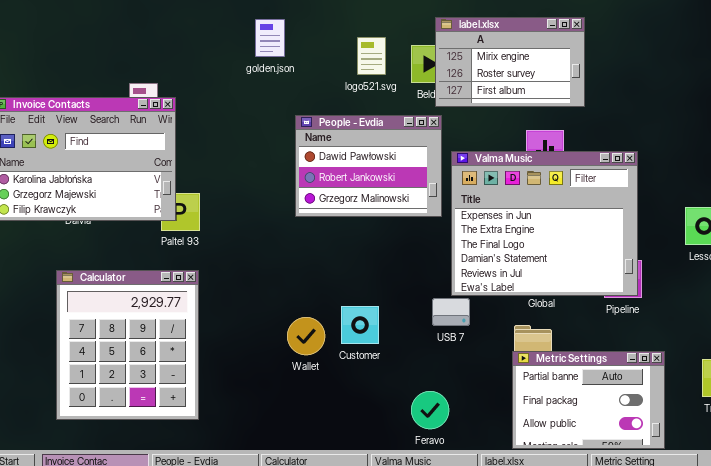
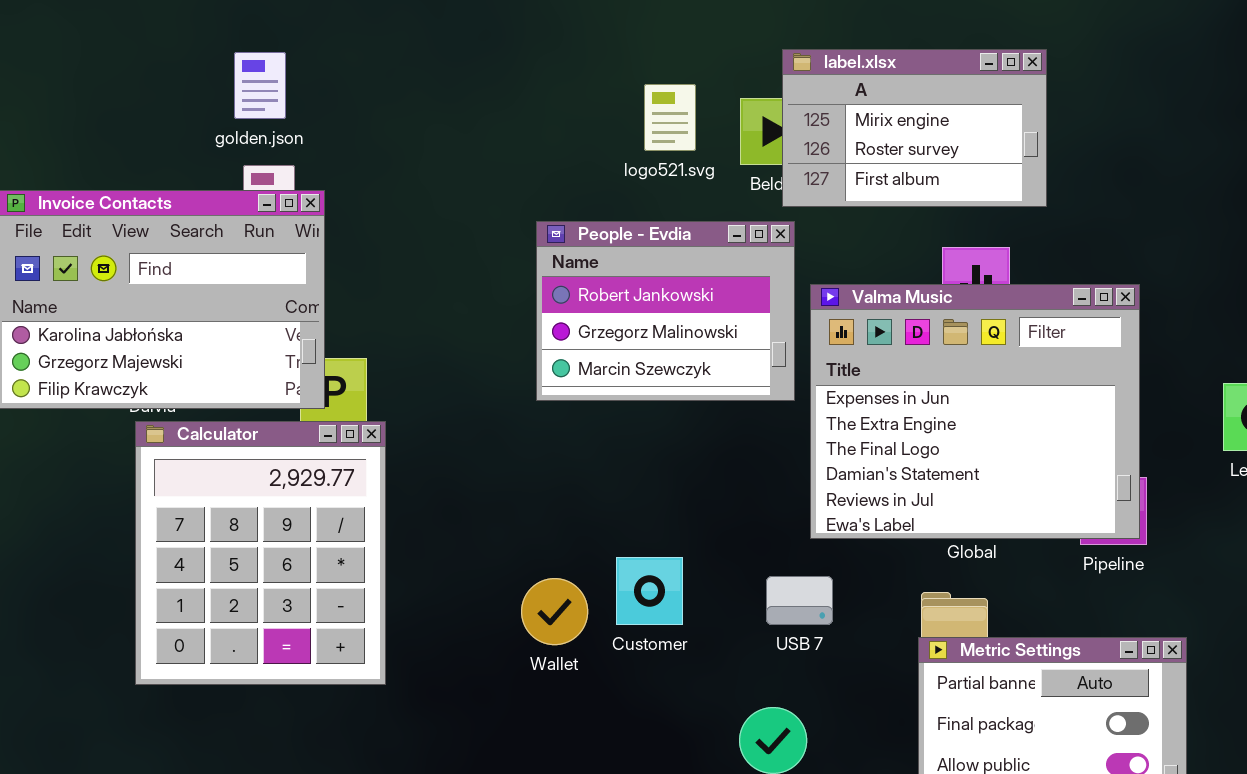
golden.json: [255,19,285,57] -> [234,52,286,119], moved
People - Evdia: [295,115,442,217] -> [536,221,795,401], scrolled down 1 row
Calculator: [56,270,199,420] -> [135,421,386,685], moved
USB 7: [432,298,470,326] -> [766,576,833,625], moved

